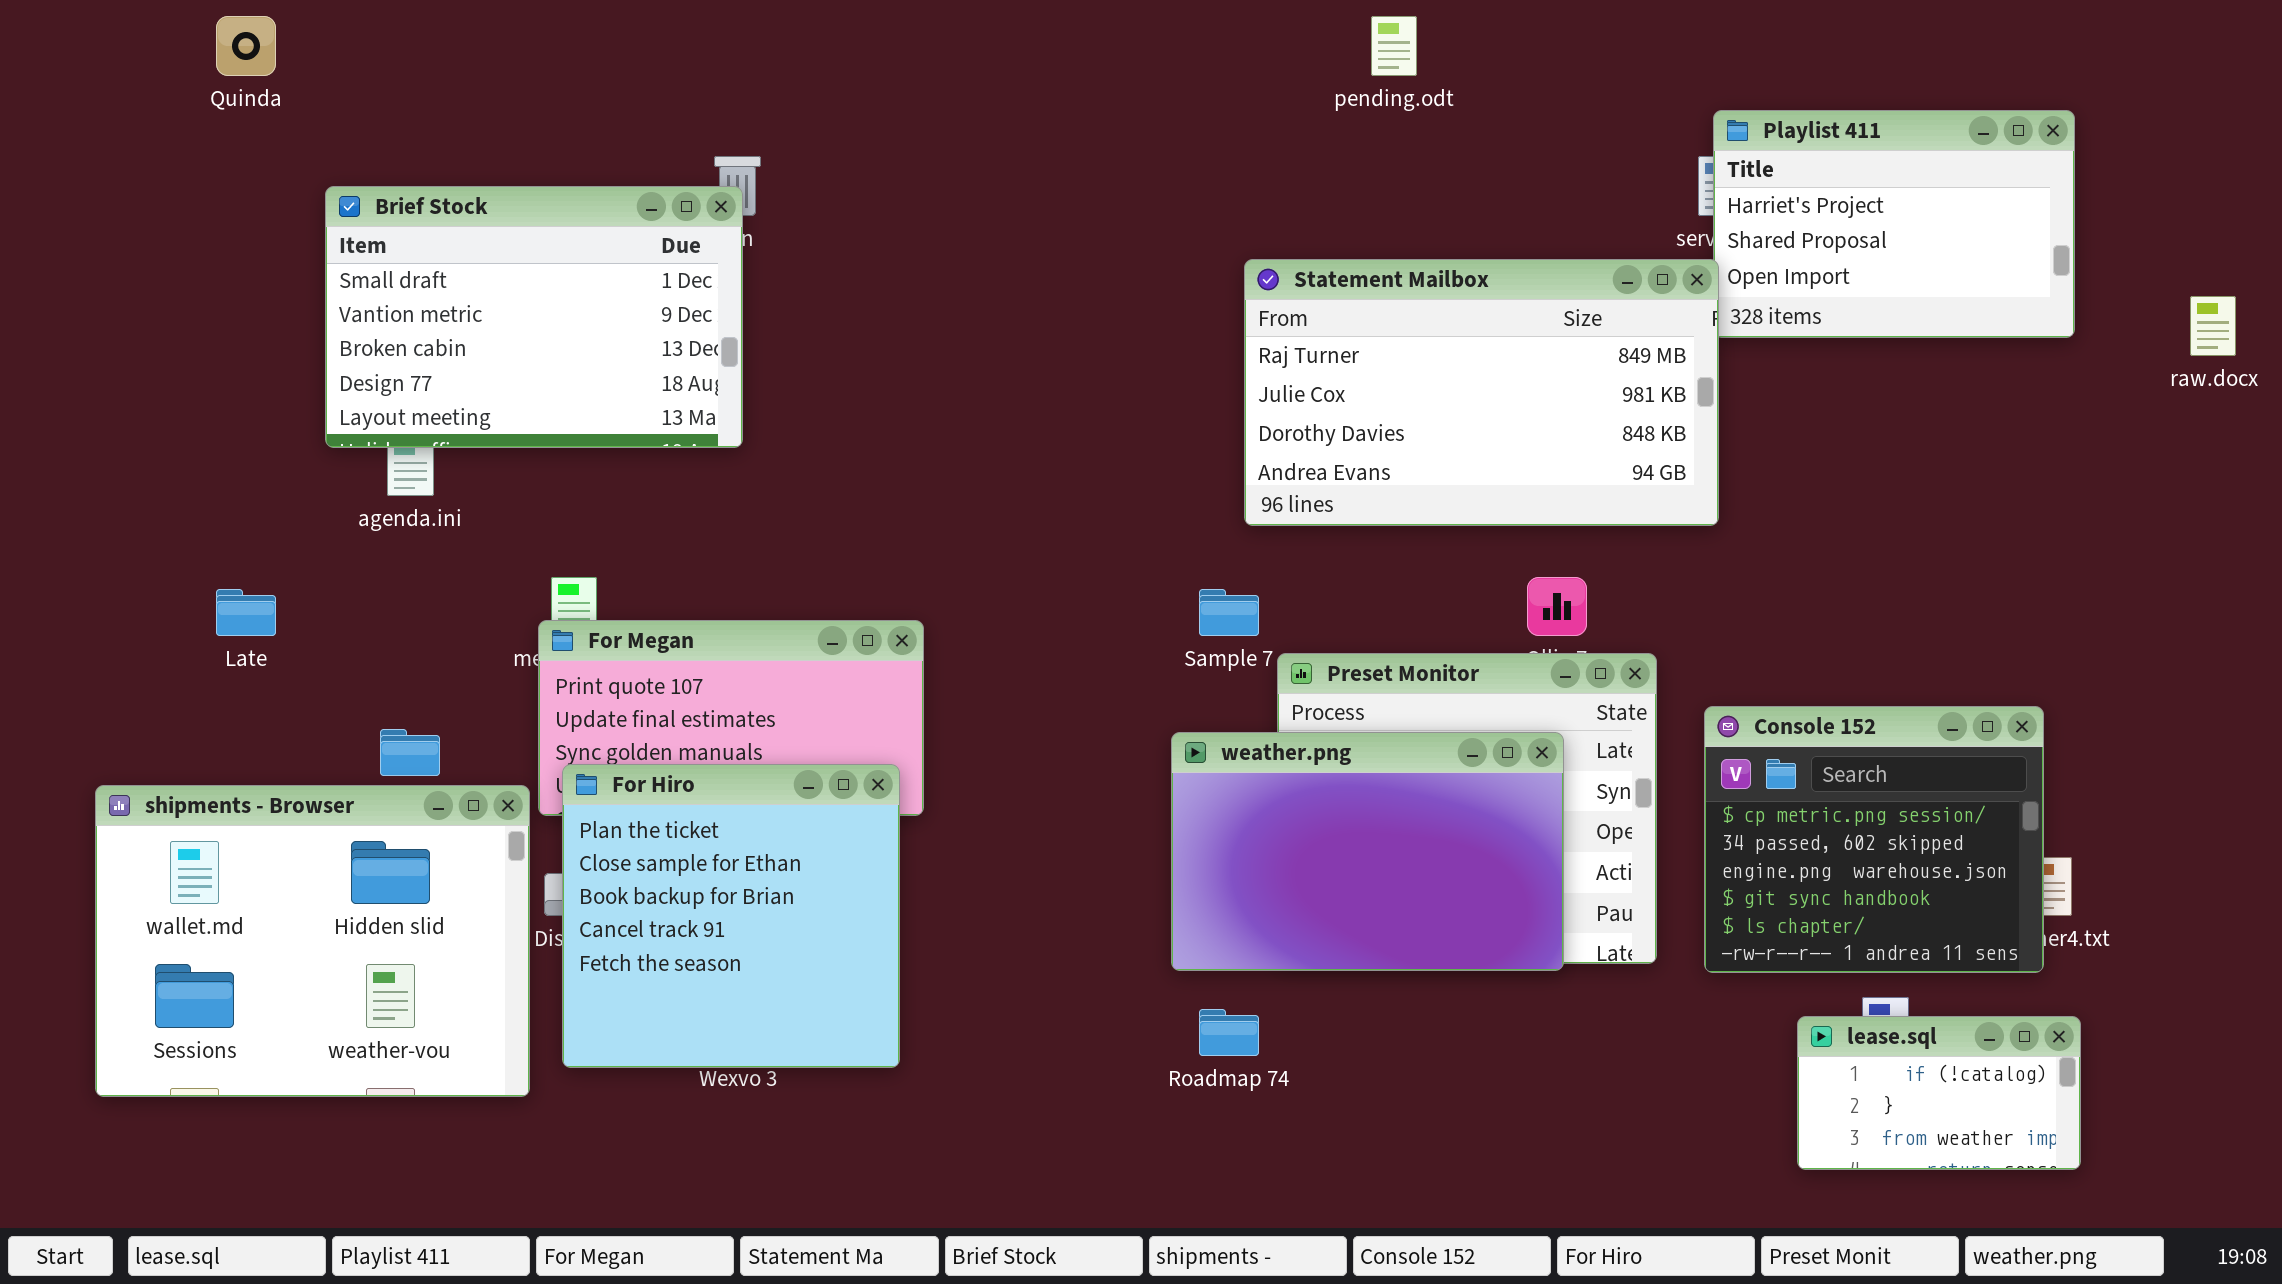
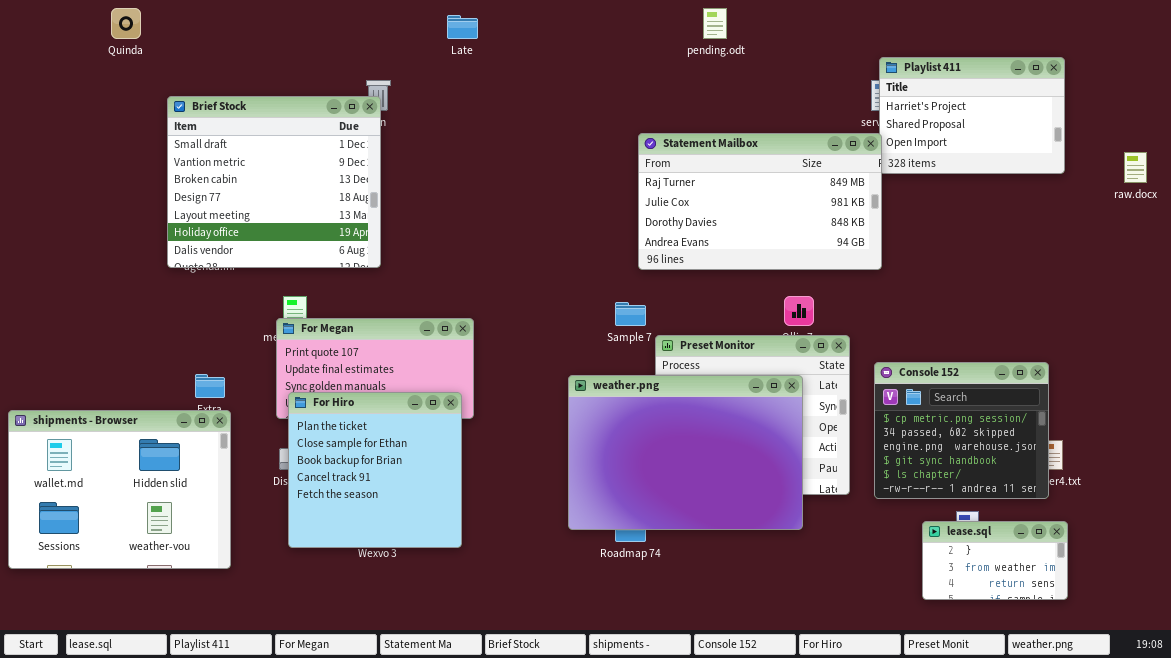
Brief Stock: [325,186,743,448] -> [167,96,381,268], resized
Late: [216,589,276,636] -> [447,15,478,39], moved
weather.png: [1171,732,1564,971] -> [568,375,803,530], resized
shipments - Browser: [95,785,530,1097] -> [8,410,231,569], moved
lease.sql: [1797,1016,2081,1170] -> [922,521,1068,600], scrolled down 1 row

